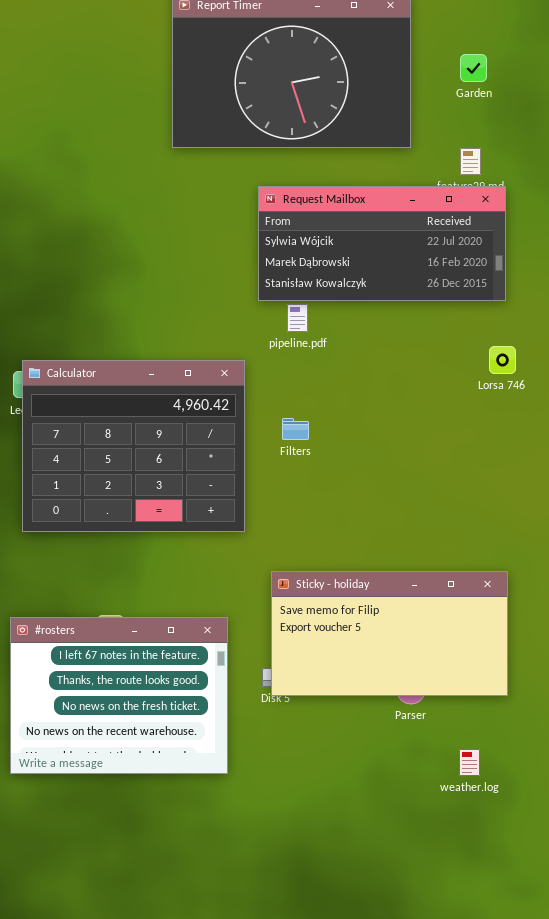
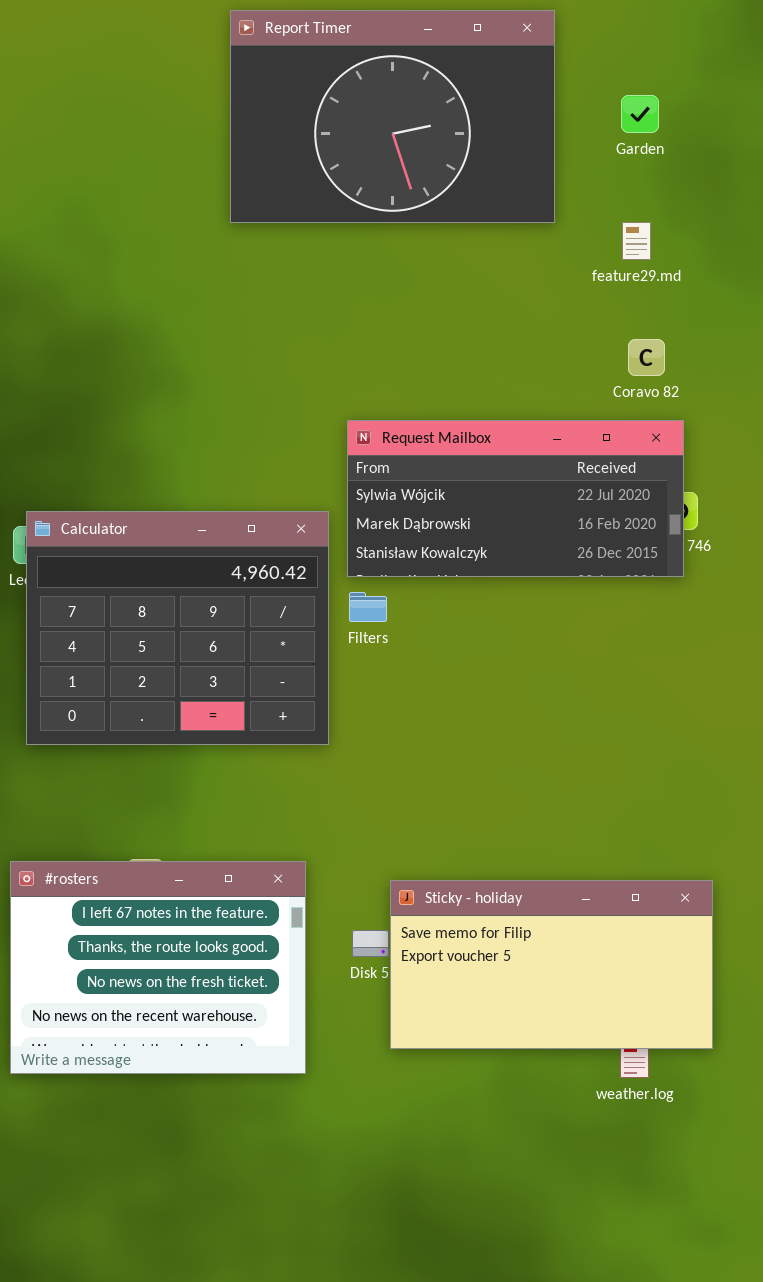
Request Mailbox: [258,186,506,301] -> [347,420,684,577], moved
Filters: [282,418,309,440] -> [349,592,387,622], moved
Sticky - holiday: [271,571,508,696] -> [390,880,713,1049], moved

